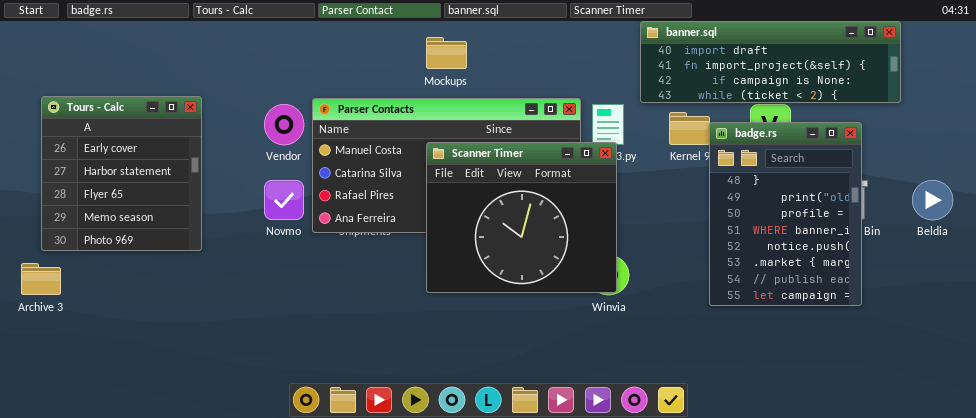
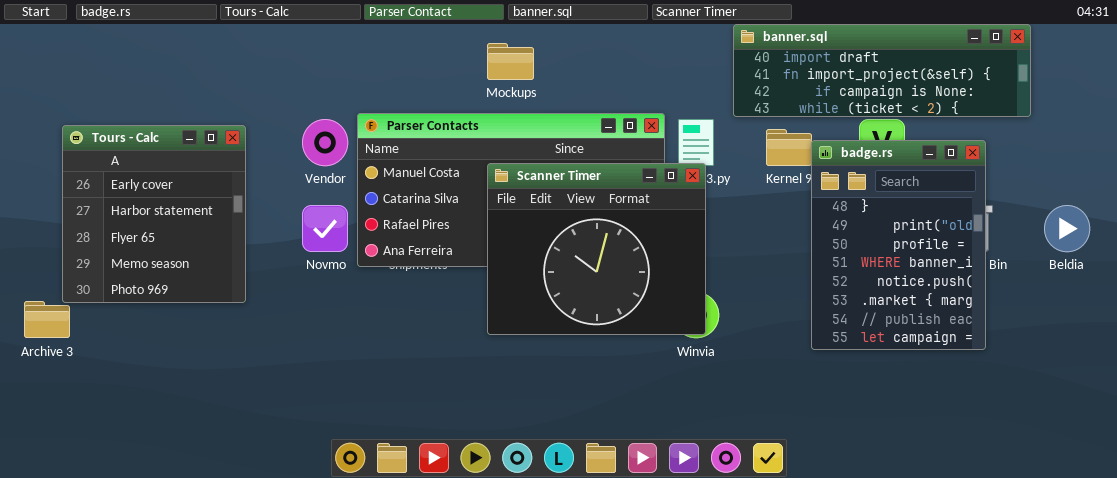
Tours - Calc: [41,96,202,251] -> [62,125,246,303], moved

